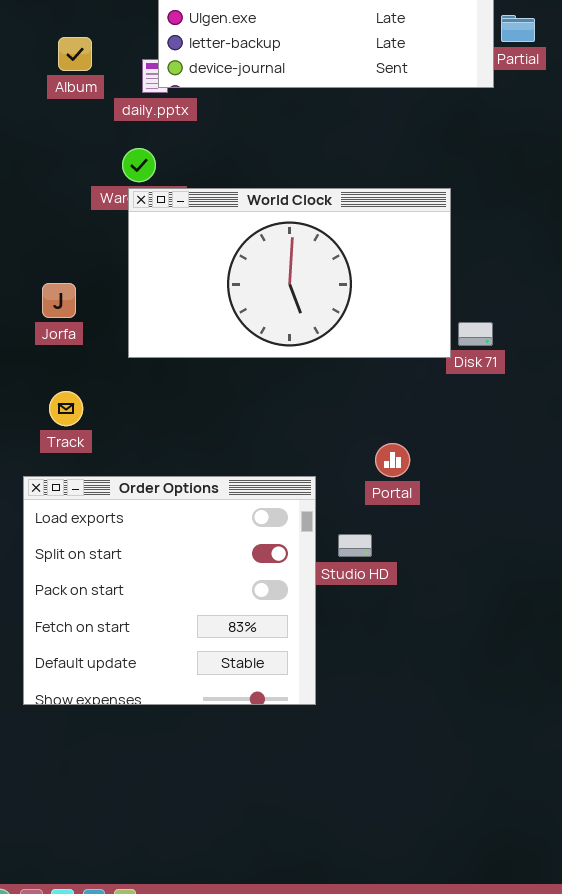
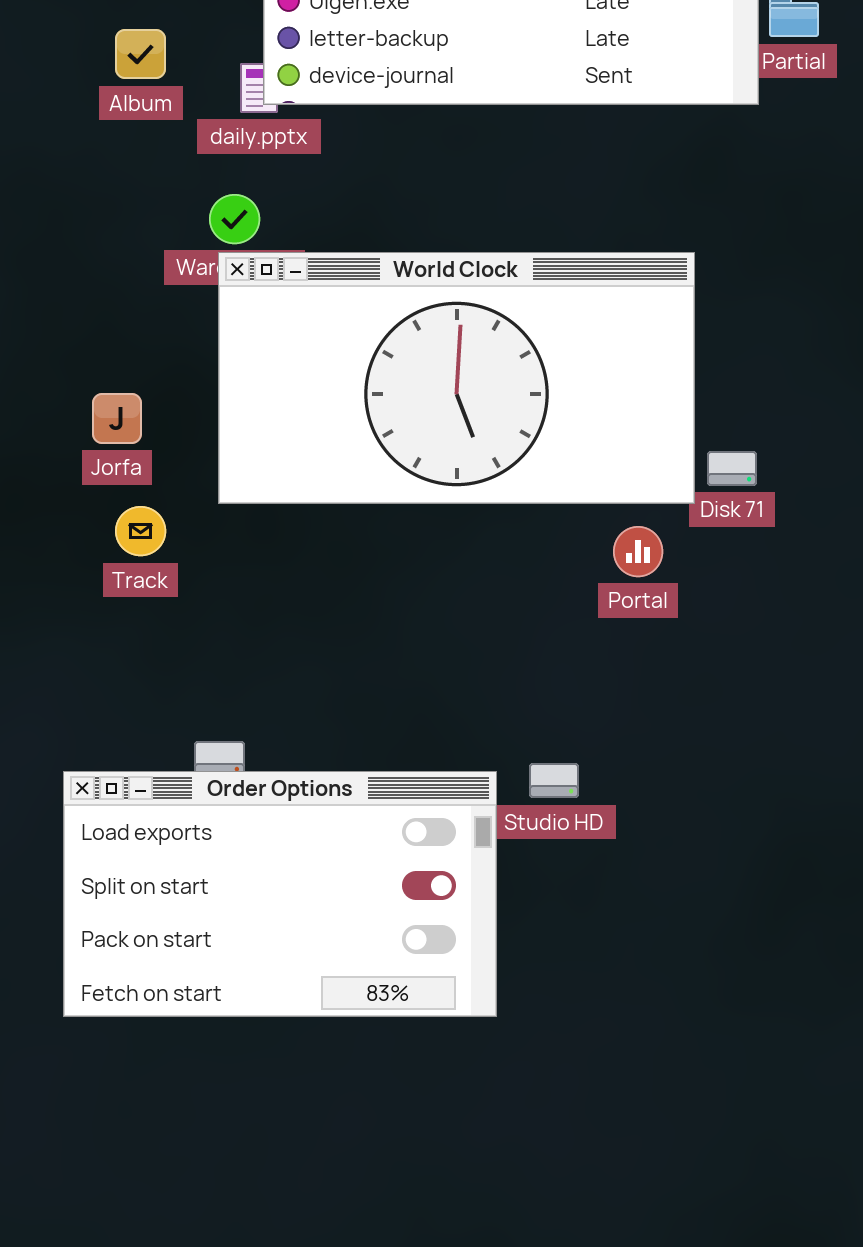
Track: [49,391,83,426] -> [115,506,166,556], moved
Portal: [375,443,410,477] -> [613,526,663,577], moved
Order Options: [23,476,316,705] -> [63,771,497,1017], resized

